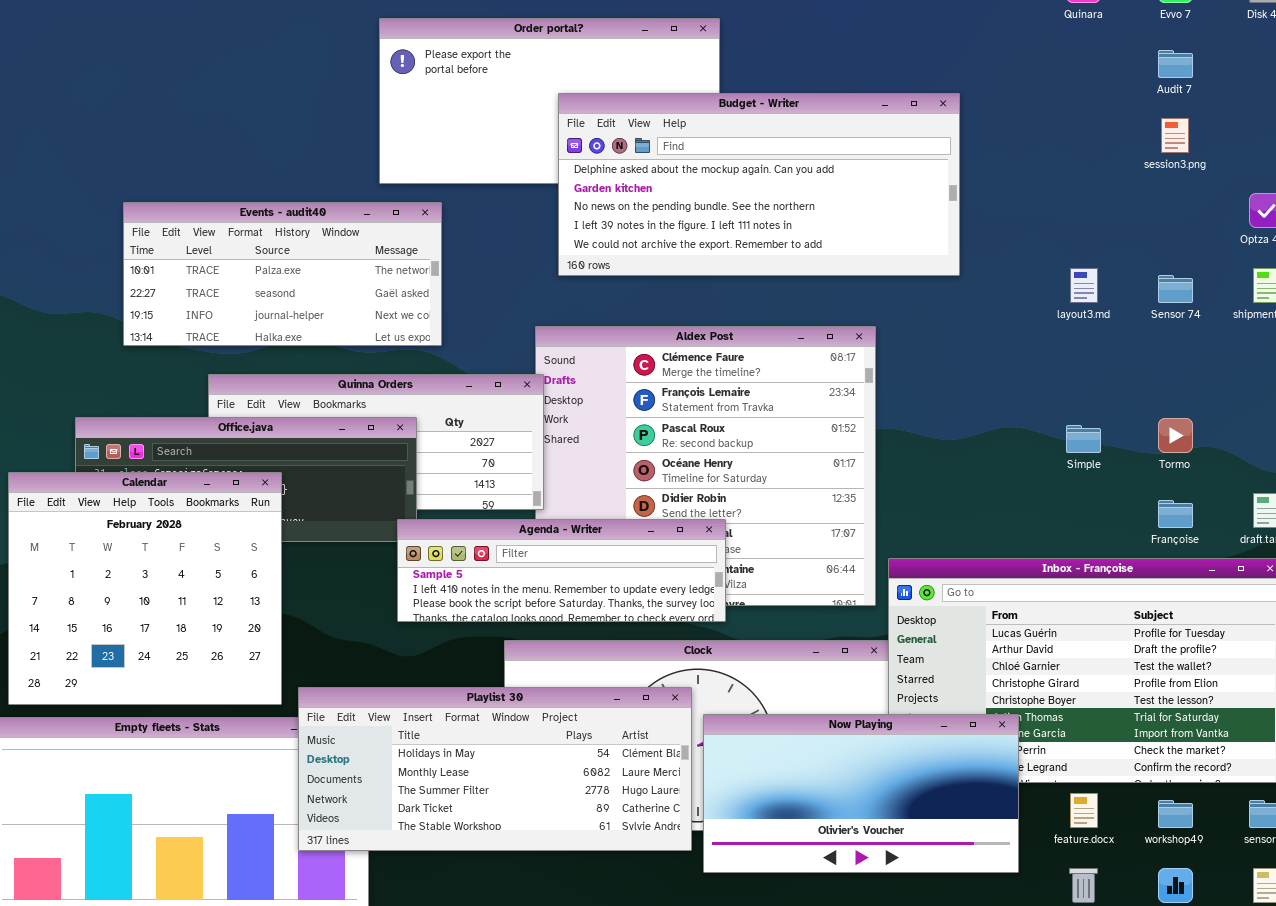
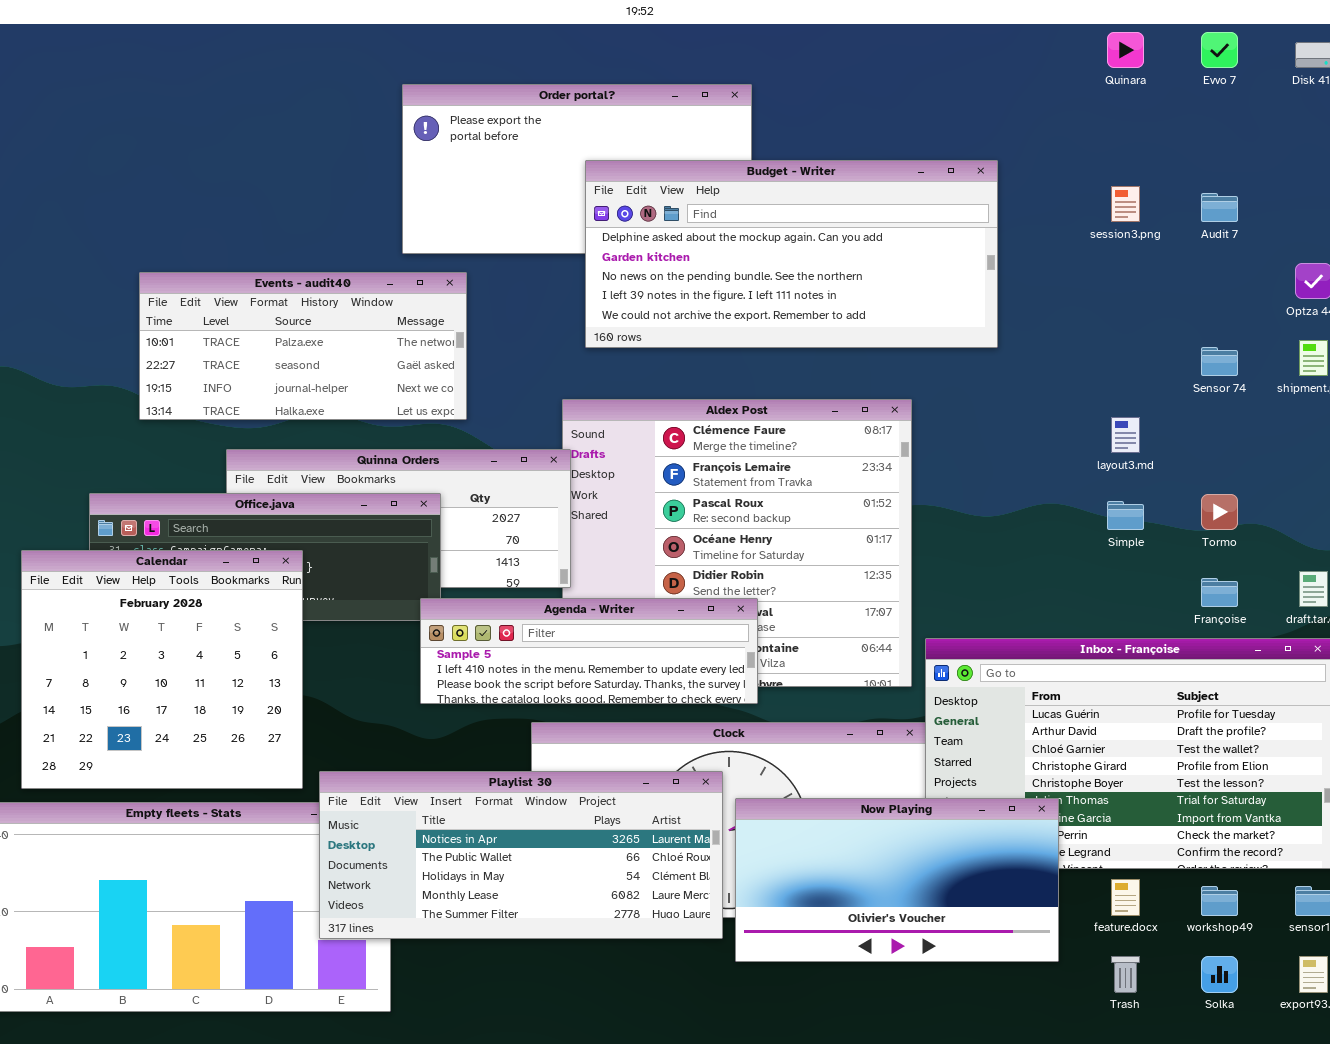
Audit 7: [1158,50,1193,78] -> [1201,193,1238,222], moved
session3.png: [1161,118,1189,153] -> [1111,186,1140,222], moved
layout3.md: [1070,268,1098,303] -> [1111,417,1140,453], moved
Playlist 30: [298,687,692,851] -> [319,771,723,939], scrolled up 2 rows

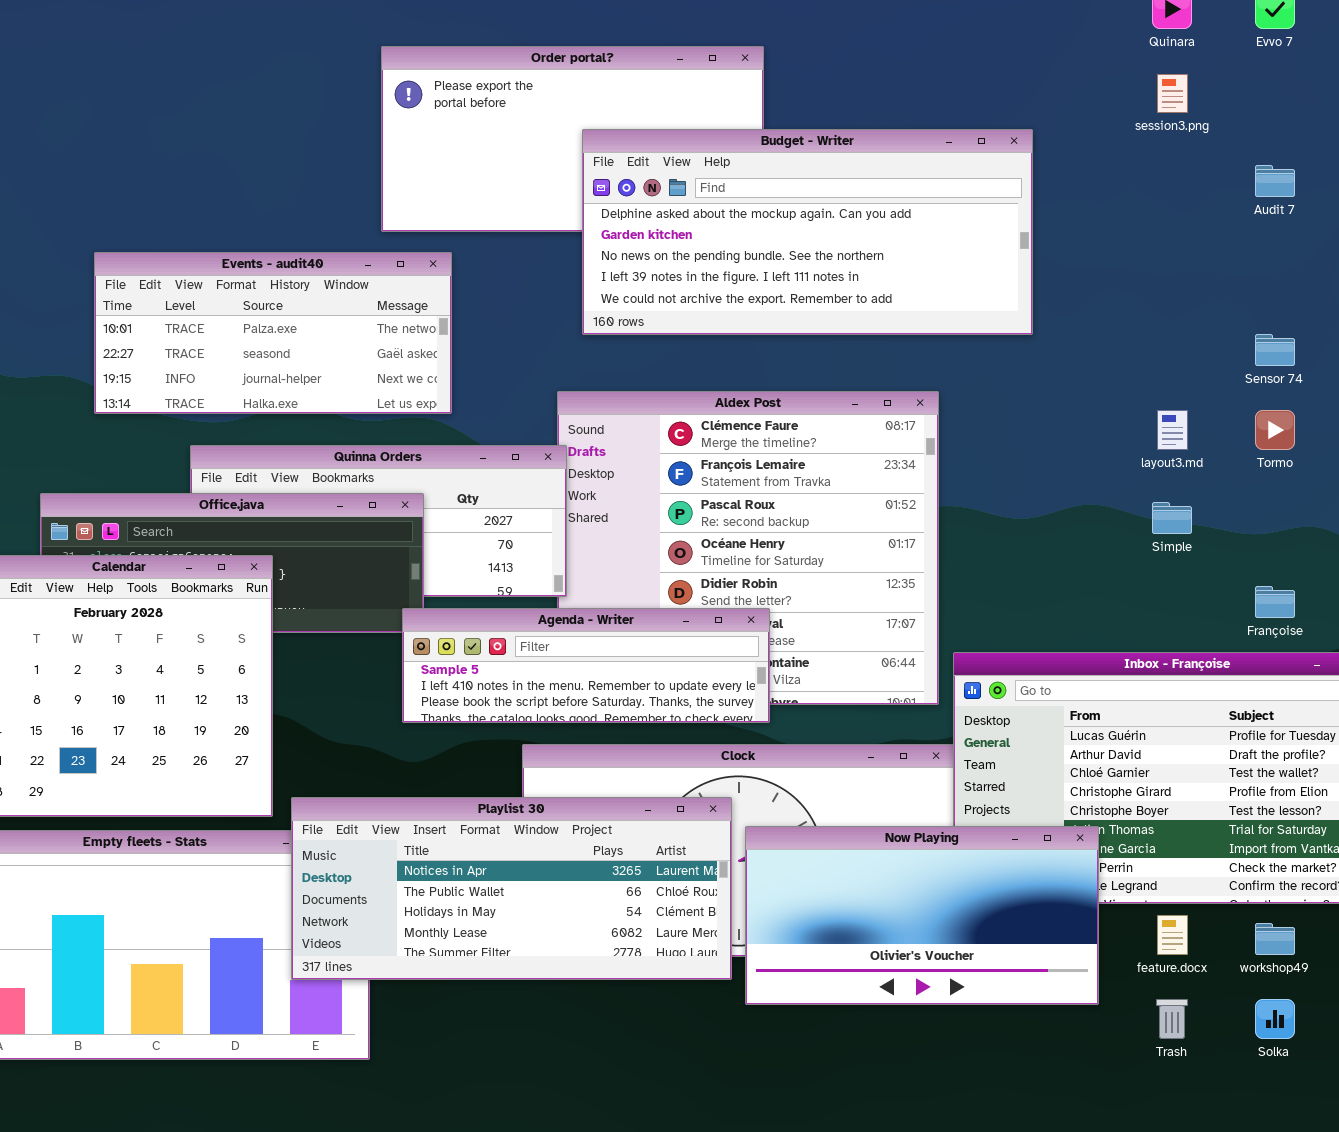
session3.png: [1111,186,1140,222] -> [1157,74,1188,113], moved
Tormo: [1201,494,1238,530] -> [1255,410,1295,450], moved

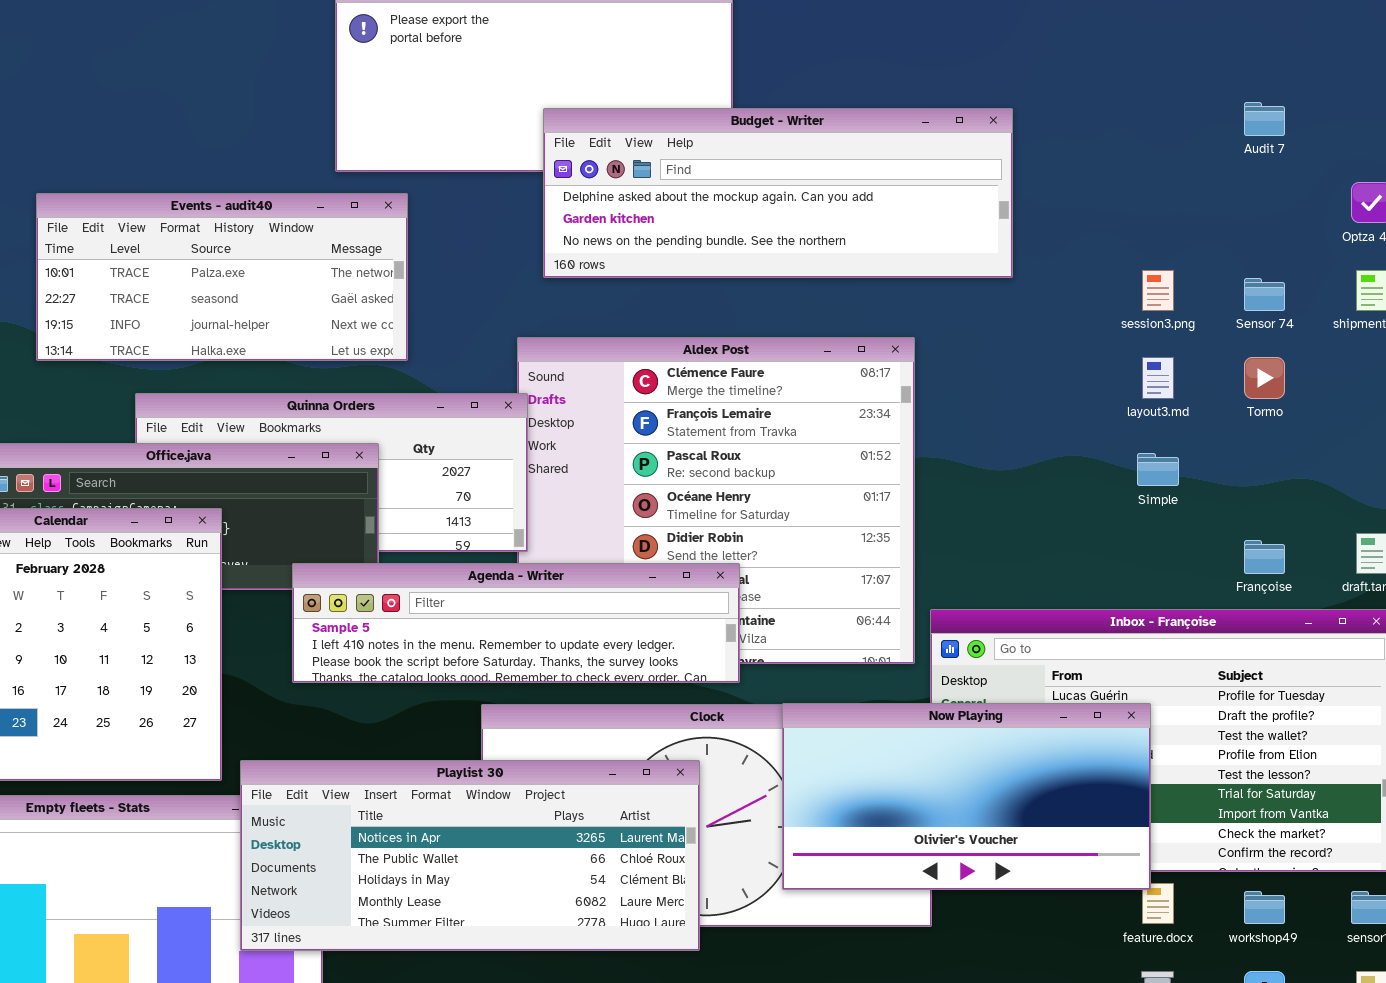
session3.png: [1157,74,1188,113] -> [1142,270,1174,311], moved
Budget - Writer: [582,129,1033,335] -> [543,108,1013,278], resized
Agenda - Writer: [402,608,770,723] -> [292,563,740,683], resized
Now Playing: [745,826,1099,1005] -> [782,703,1151,890], moved

